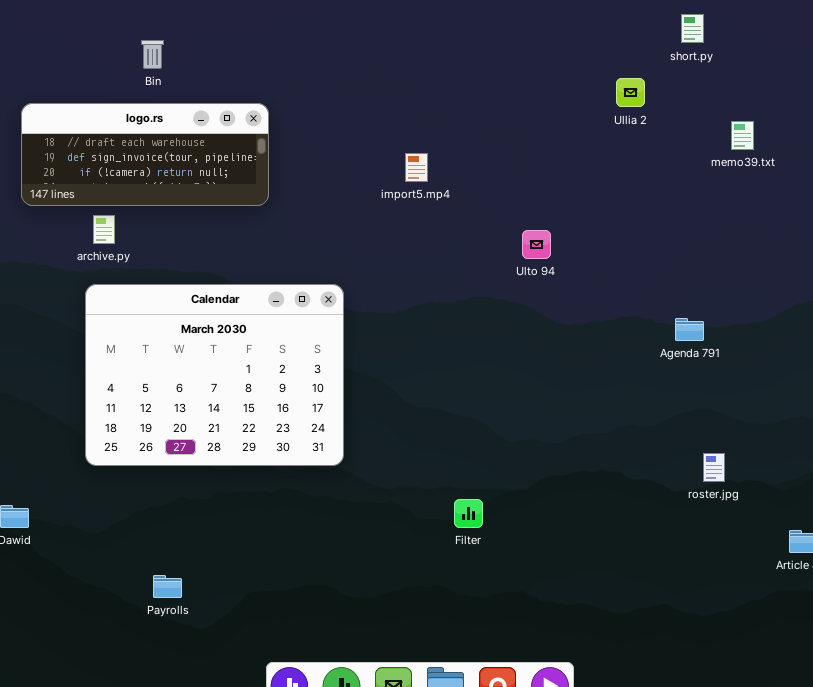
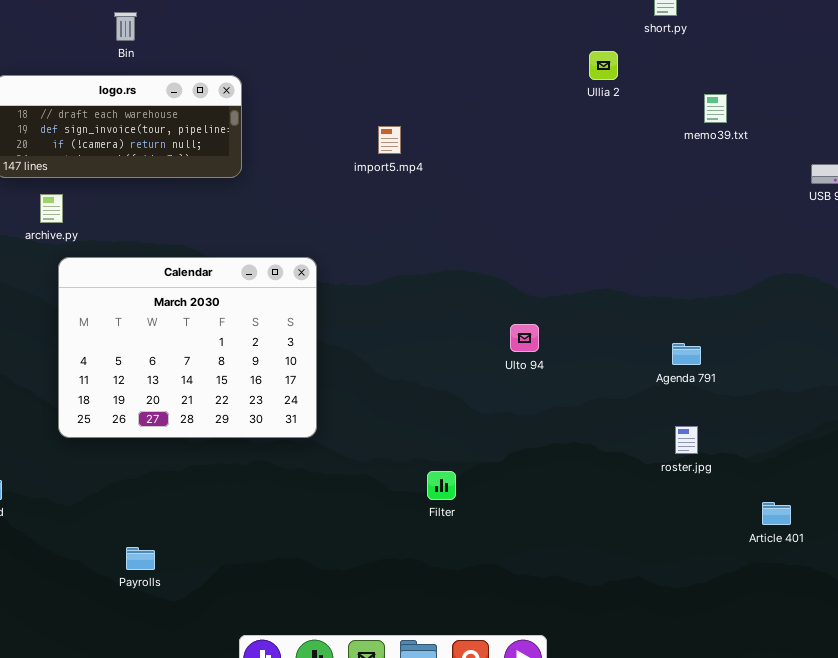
archive.py: [93,215,115,244] -> [40,194,63,223], moved
Ulto 94: [522,230,551,259] -> [510,324,539,352], moved
Agenda 791: [675,318,704,341] -> [672,343,701,365], moved

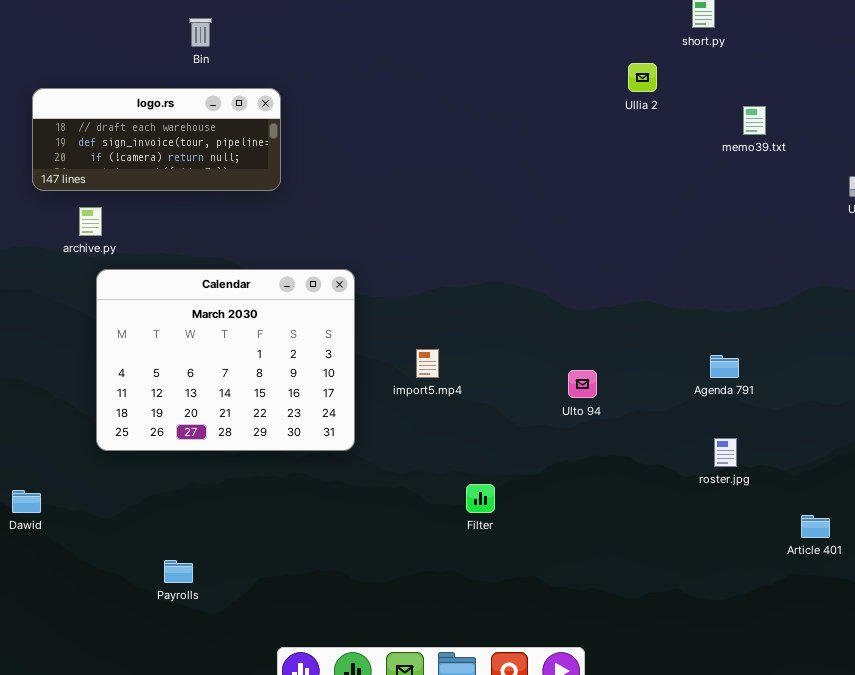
Bin: [114,12,137,41] -> [189,18,212,47], moved
import5.mp4: [378,126,401,154] -> [416,349,439,378], moved
Ulto 94: [510,324,539,352] -> [568,370,597,398], moved

